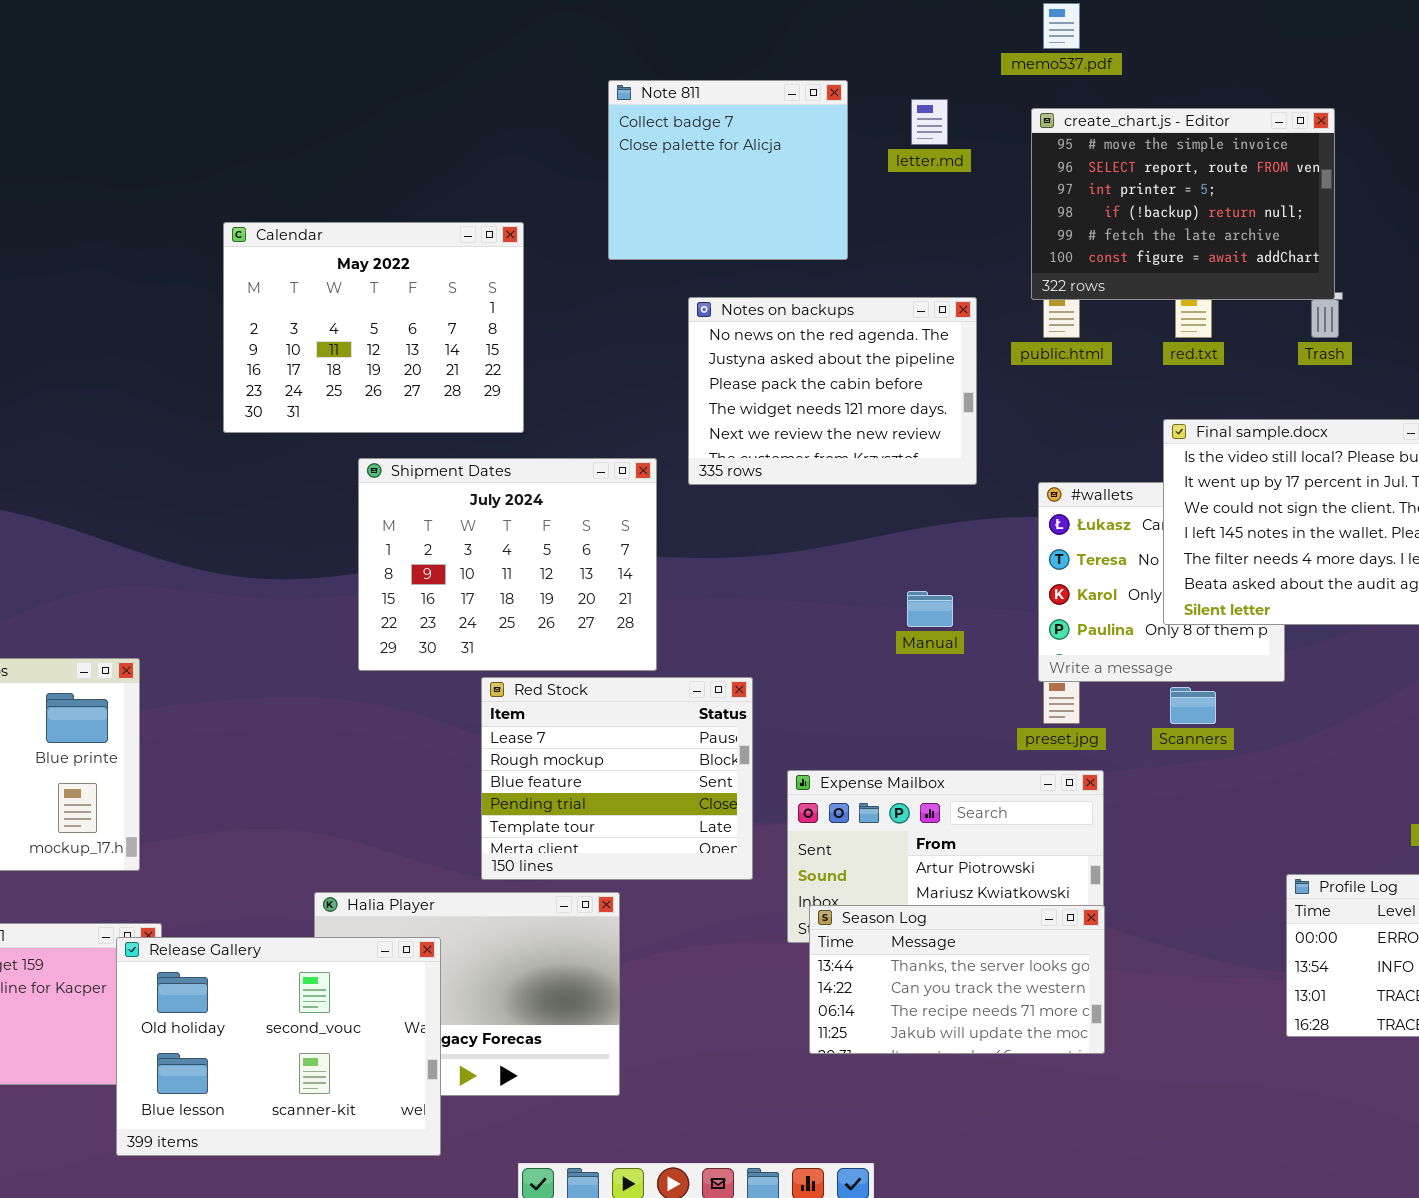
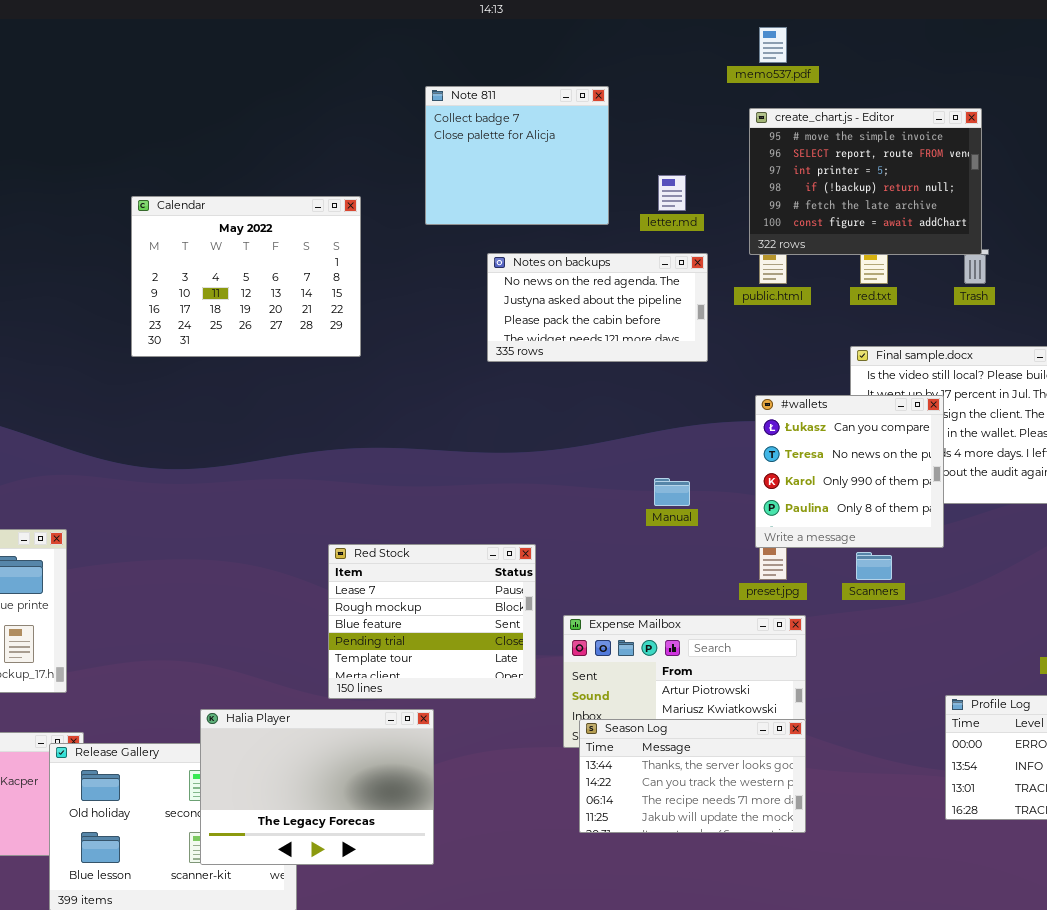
letter.md: [911,99,948,145] -> [658,175,686,211], moved
Notes on backups: [688,297,977,485] -> [487,253,708,362], resized
Shipment Dates: [358,458,657,671] -> none, closed
#wallets: [1038,482,1285,682] -> [755,395,944,548], raised
Halia Player: [314,892,620,1096] -> [200,709,434,865], raised

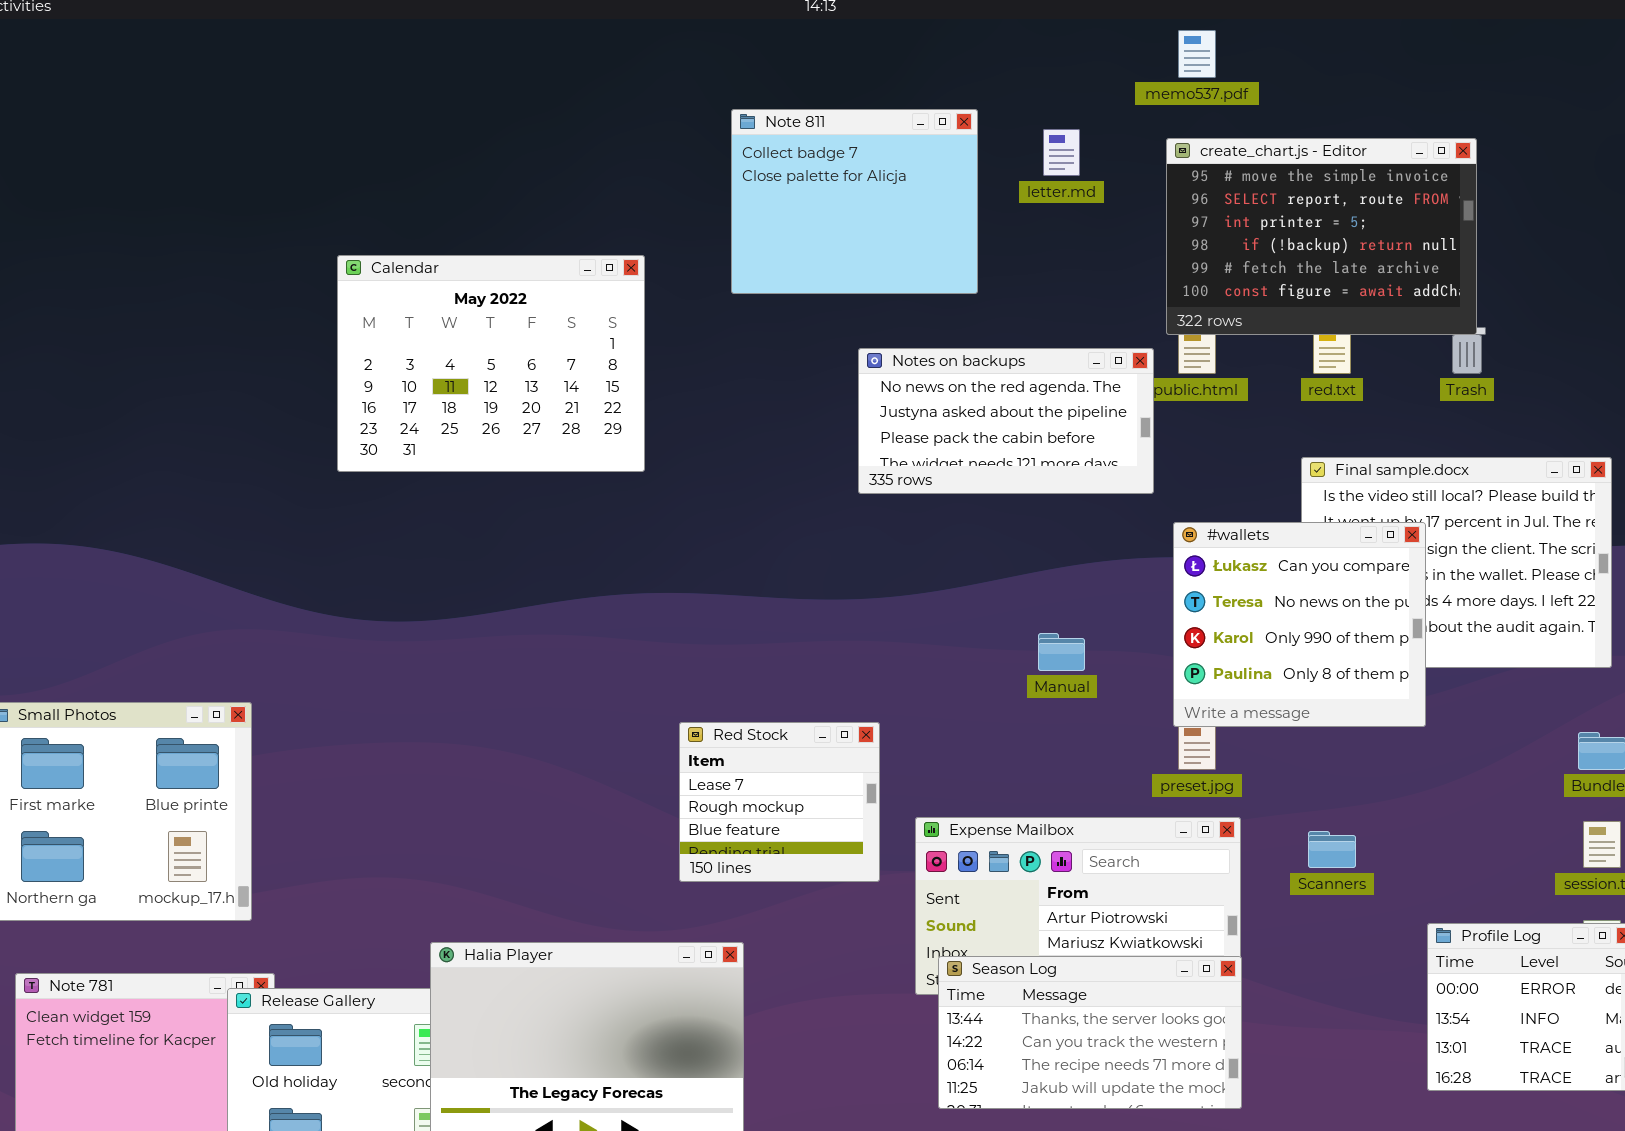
letter.md: [658,175,686,211] -> [1043,129,1080,176], moved
Notes on backups: [487,253,708,362] -> [858,348,1154,494], moved
Red Stock: [328,544,536,699] -> [679,722,880,882], resized
Scanners: [856,552,892,580] -> [1308,831,1356,868], moved

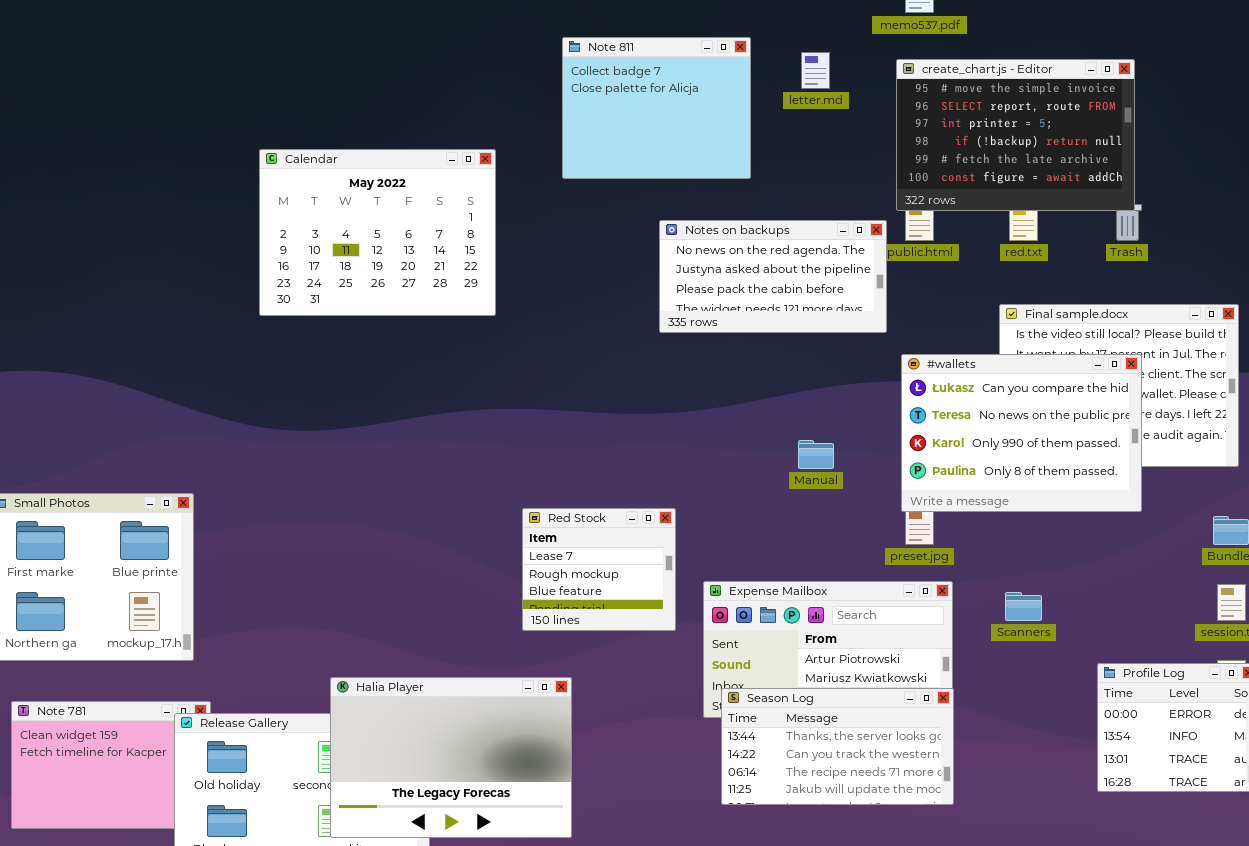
#wallets: [1173,522,1426,727] -> [901,354,1142,512], resized

